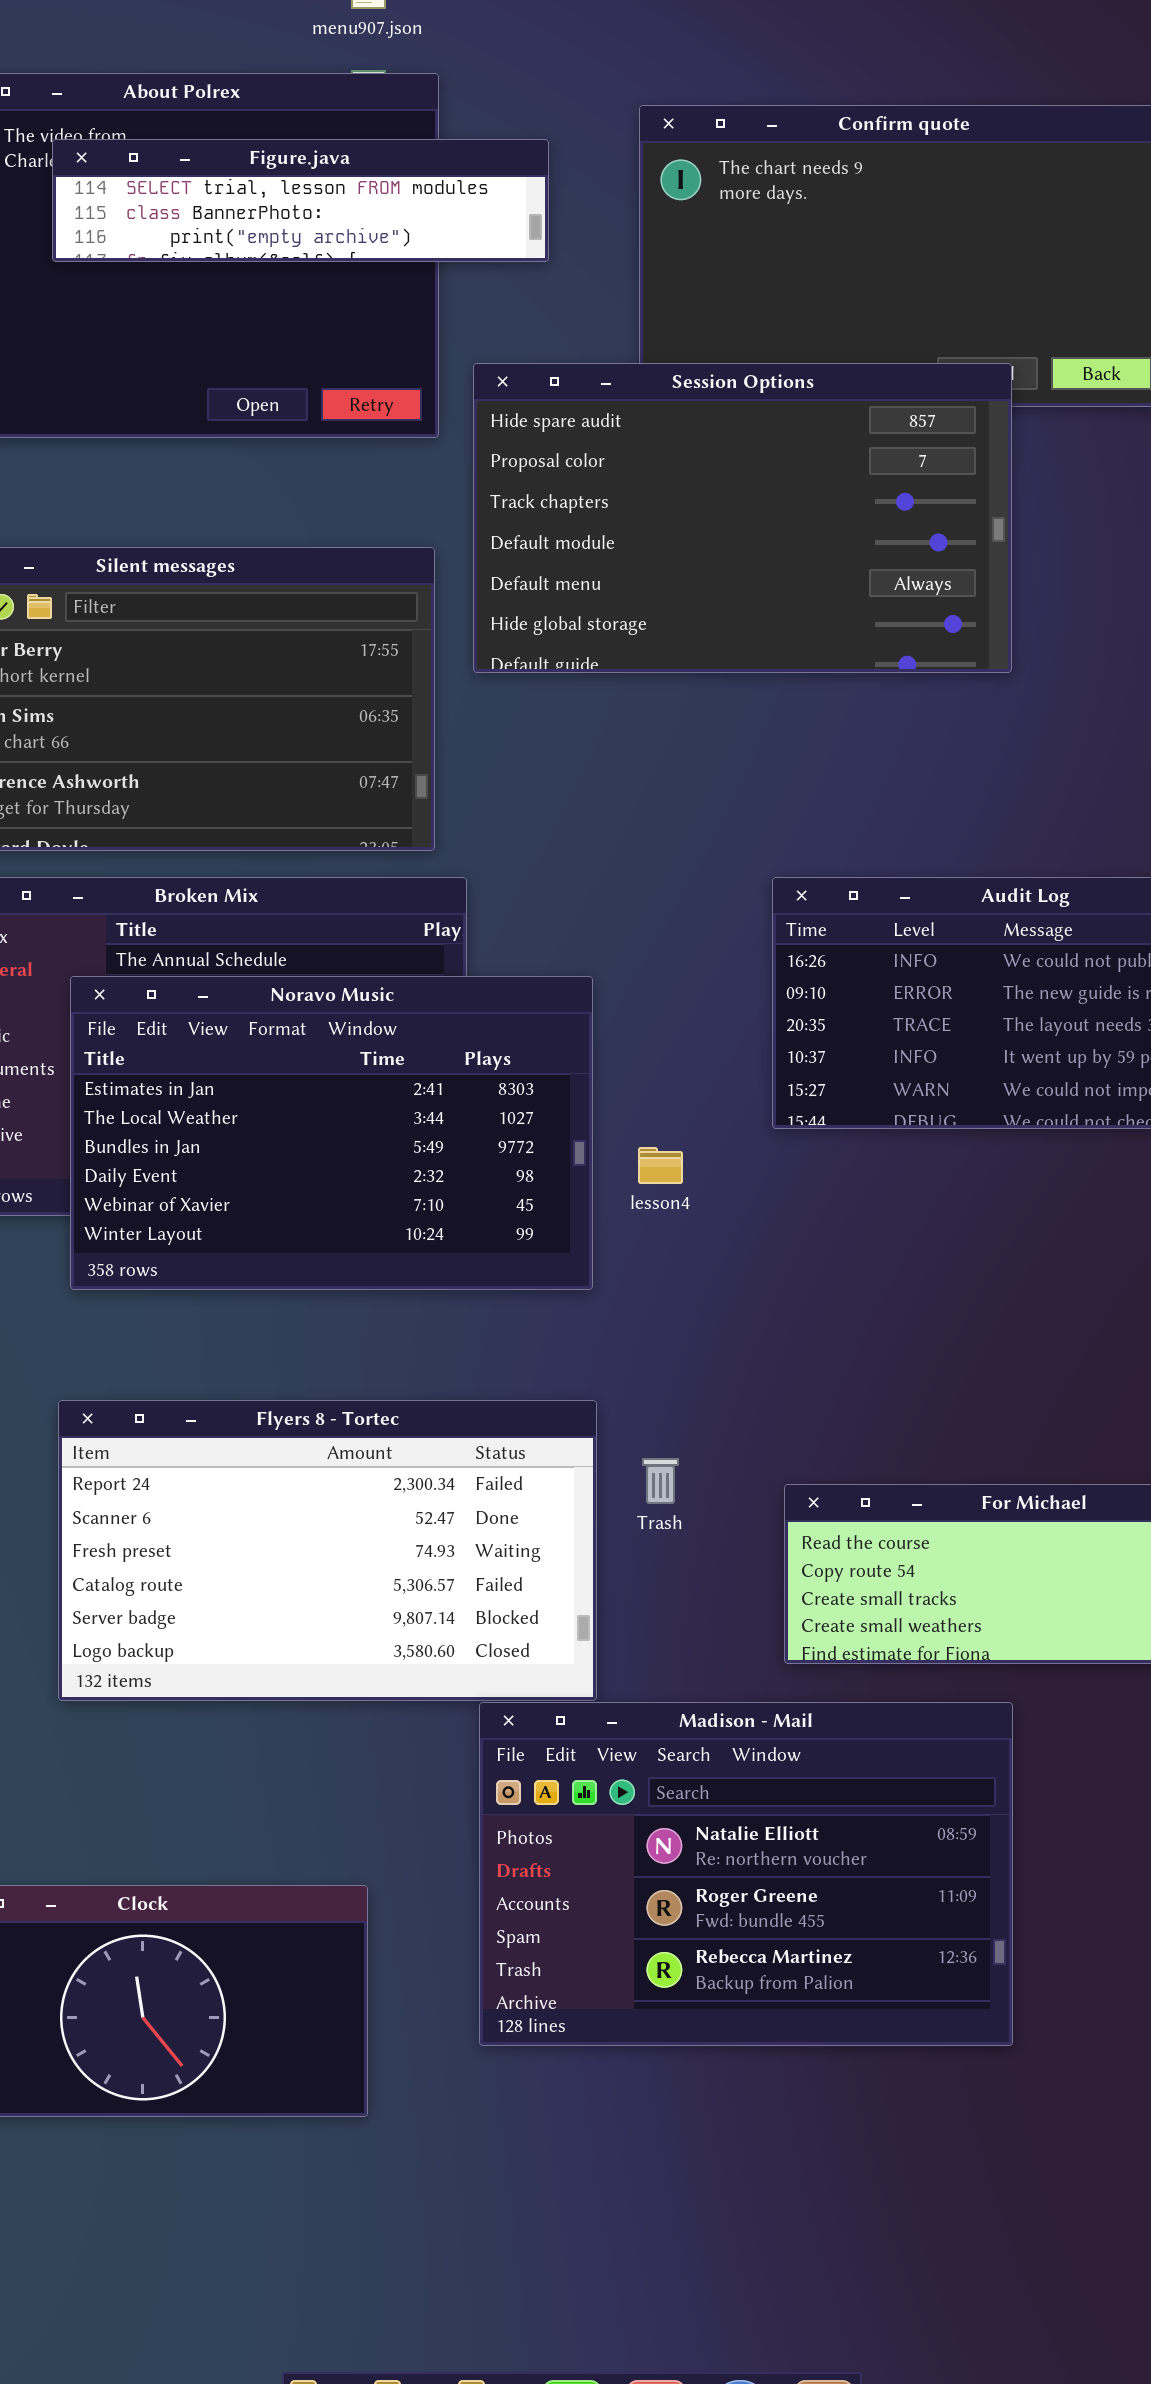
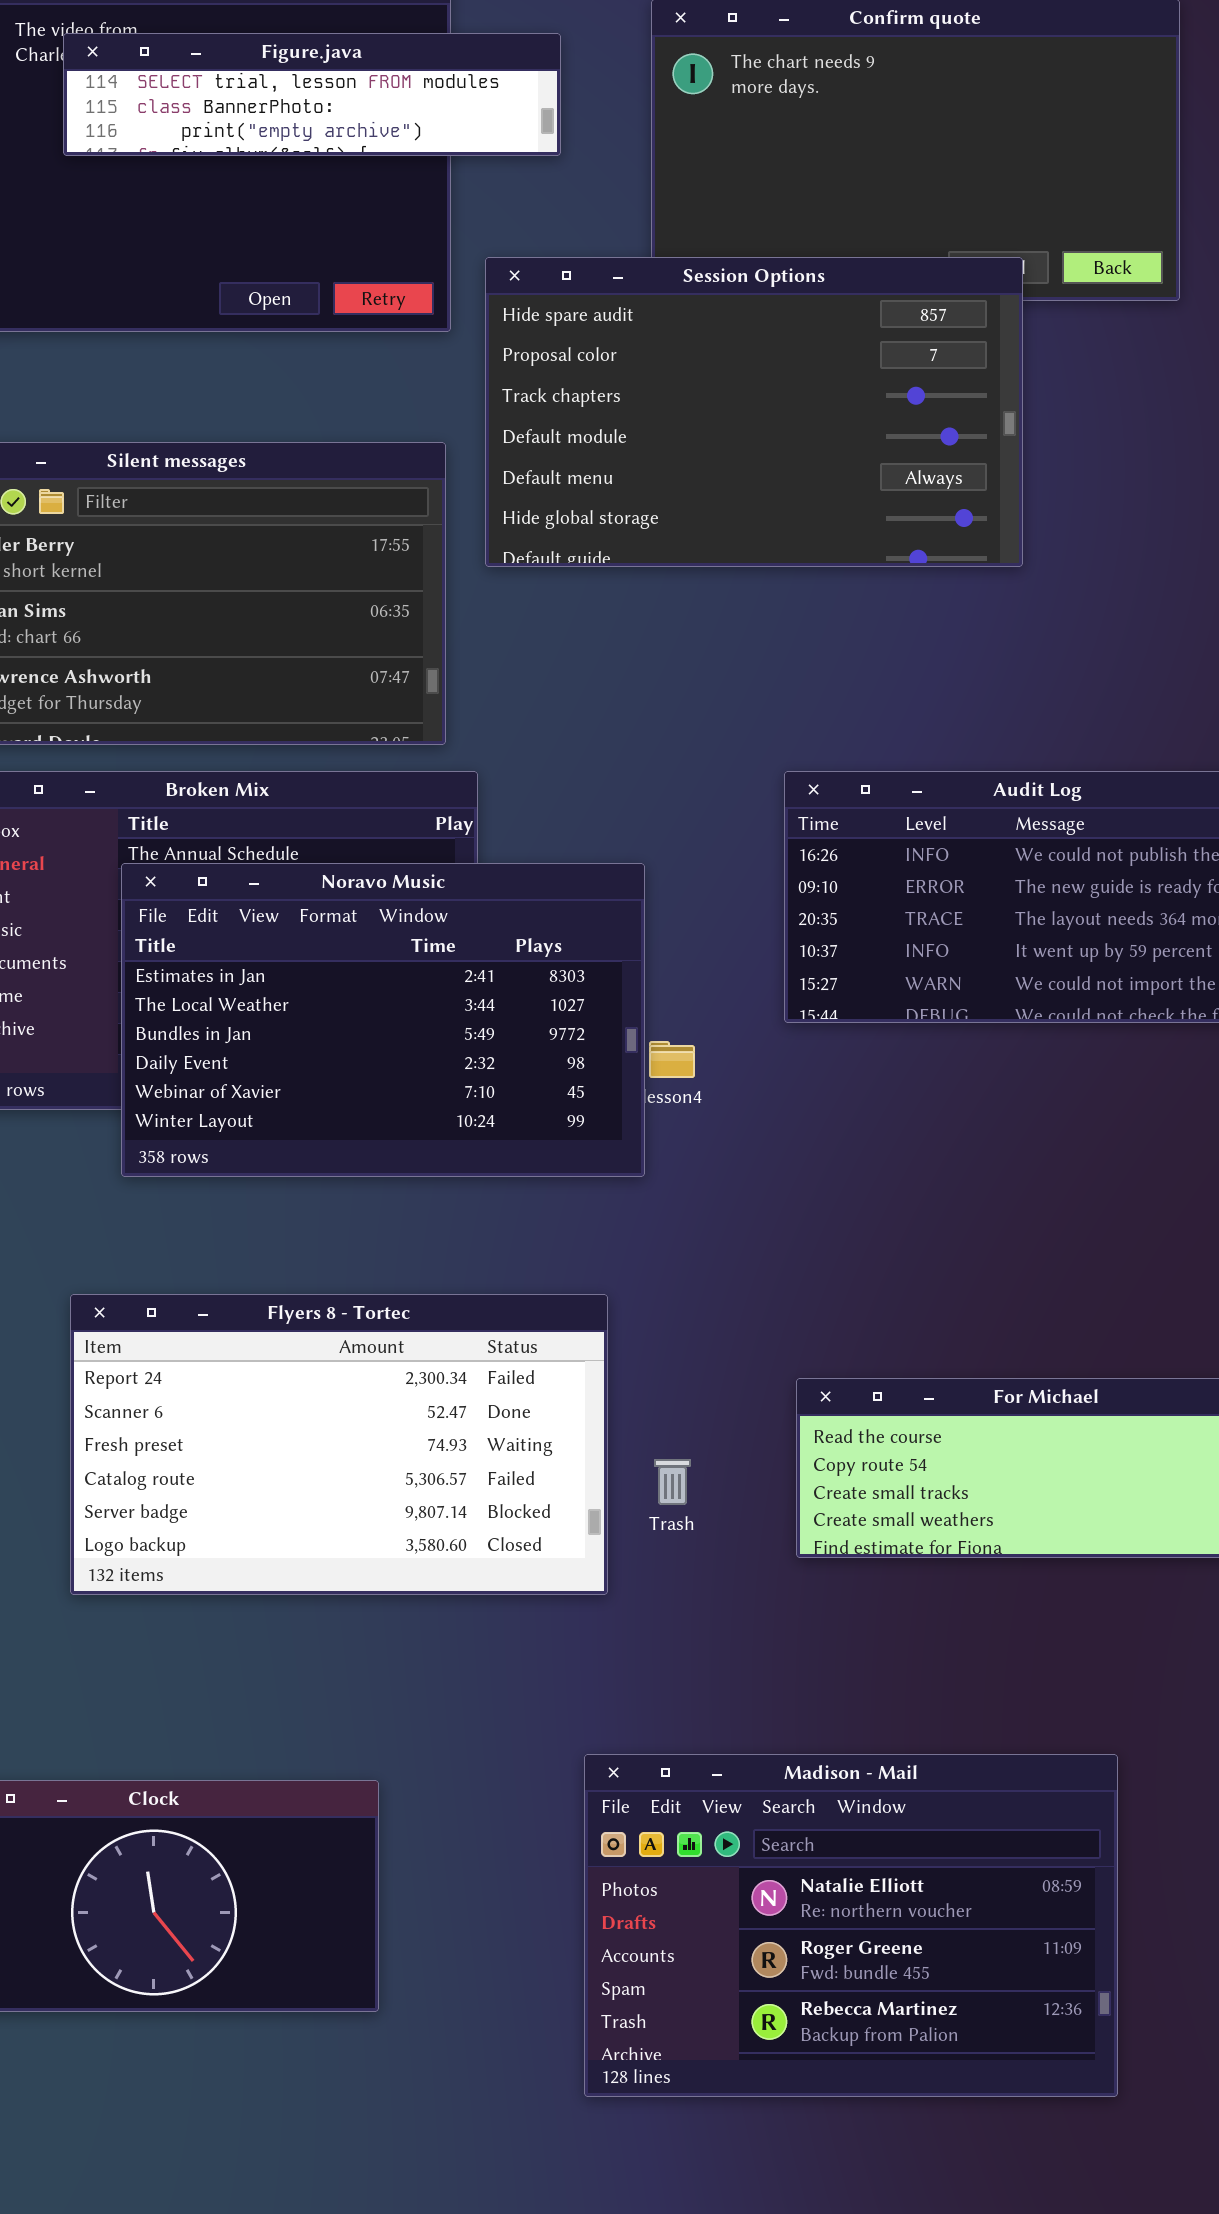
Noravo Music: [70,976,593,1290] -> [121,863,645,1177], moved
Trash: [642,1458,679,1504] -> [654,1459,691,1505], moved
Madison - Mail: [479,1702,1013,2046] -> [584,1754,1118,2097], moved

